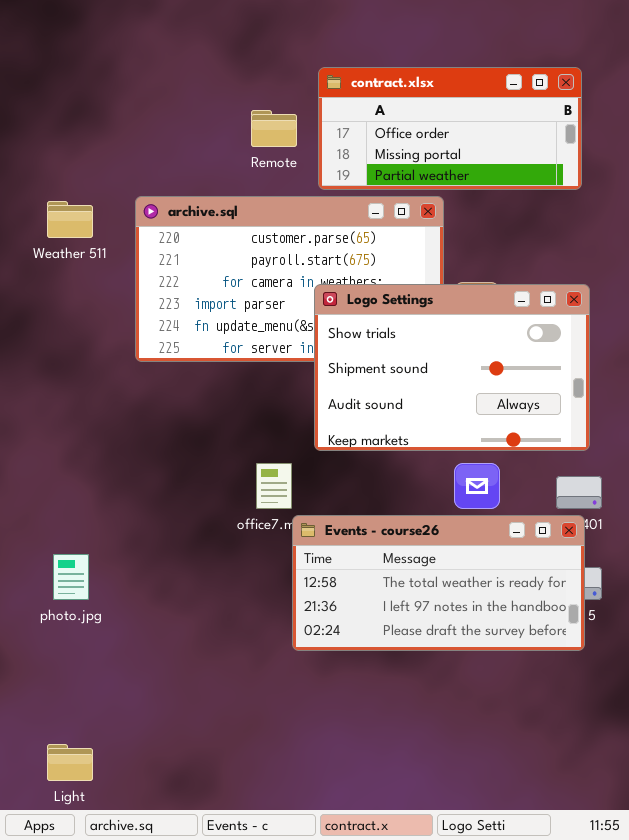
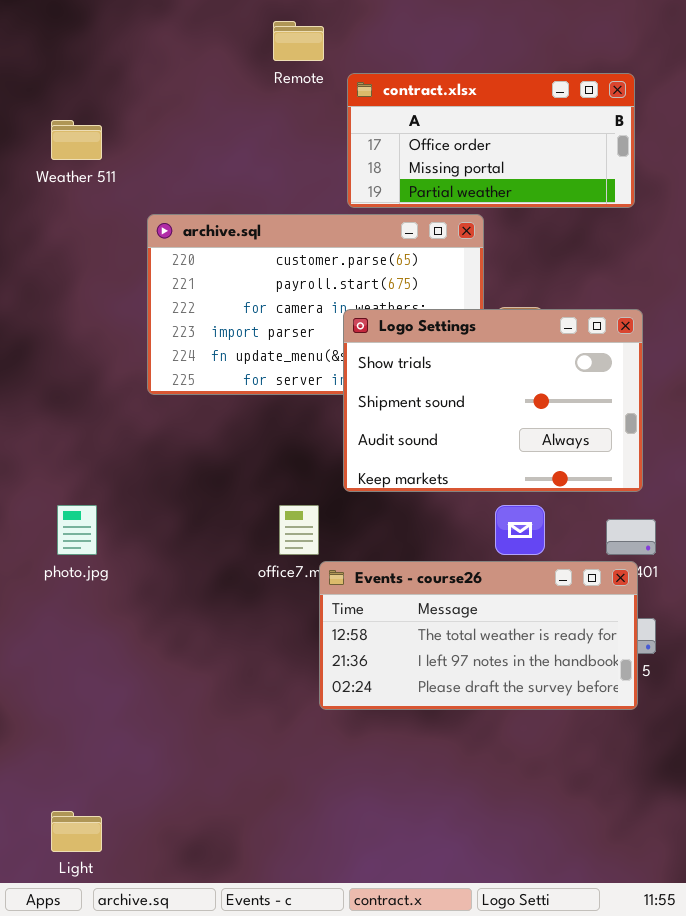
Remote: [251,110,297,147] -> [273,21,324,61], moved
Weather 511: [47,201,93,238] -> [51,120,102,160], moved
photo.jpg: [53,554,89,600] -> [57,505,97,555], moved

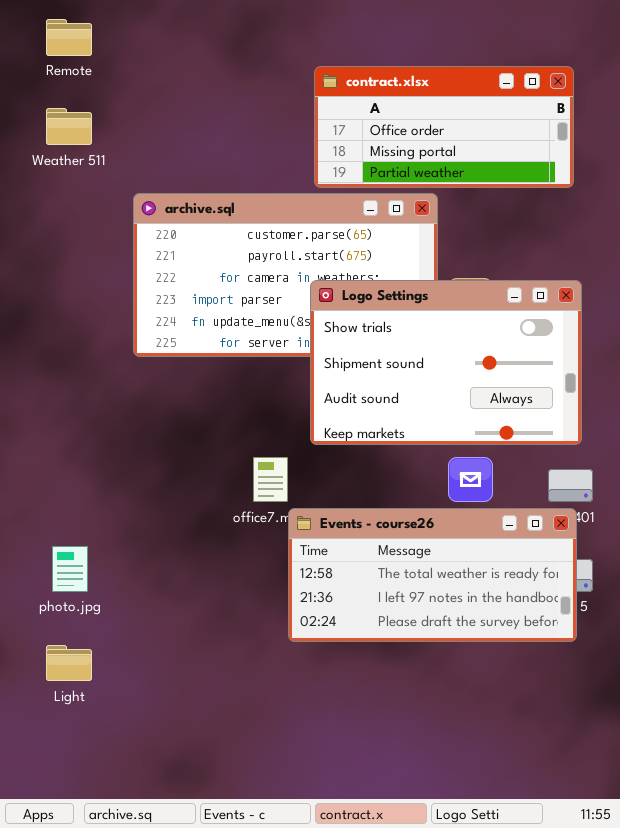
Remote: [273,21,324,61] -> [46,19,92,56], moved
photo.jpg: [57,505,97,555] -> [52,546,88,592], moved
Light: [51,811,102,852] -> [46,645,92,681], moved

